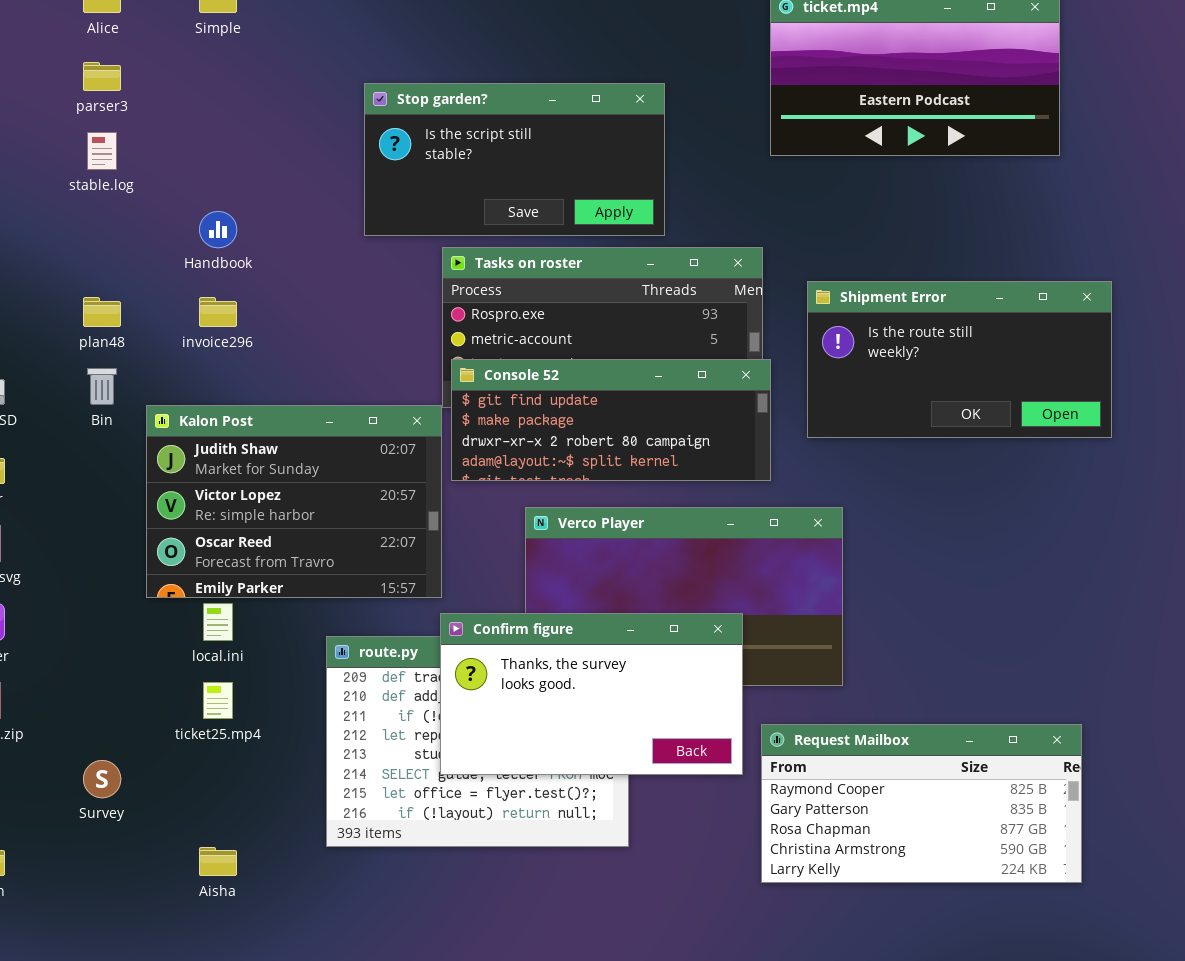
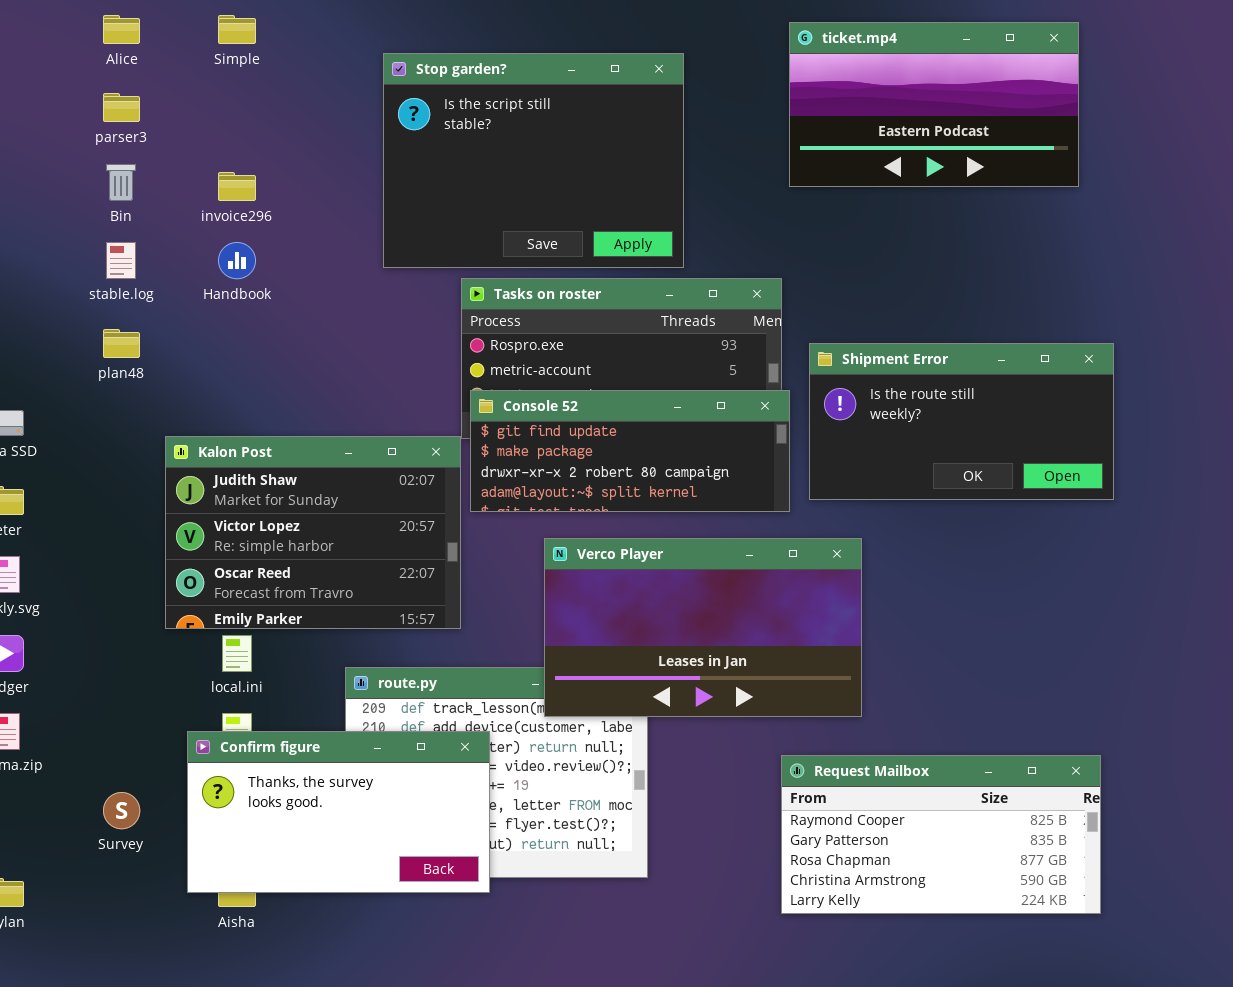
Stop garden?: [364,83,665,236] -> [383,53,684,268], resized
stable.log: [87,132,117,170] -> [106,242,136,279], moved
Shipment Error: [807,281,1112,438] -> [809,343,1114,500], moved
invoice296: [199,297,237,327] -> [218,172,256,201], moved
Bin: [87,368,117,405] -> [106,164,136,201], moved
Confirm figure: [440,613,743,775] -> [187,731,490,893], moved

